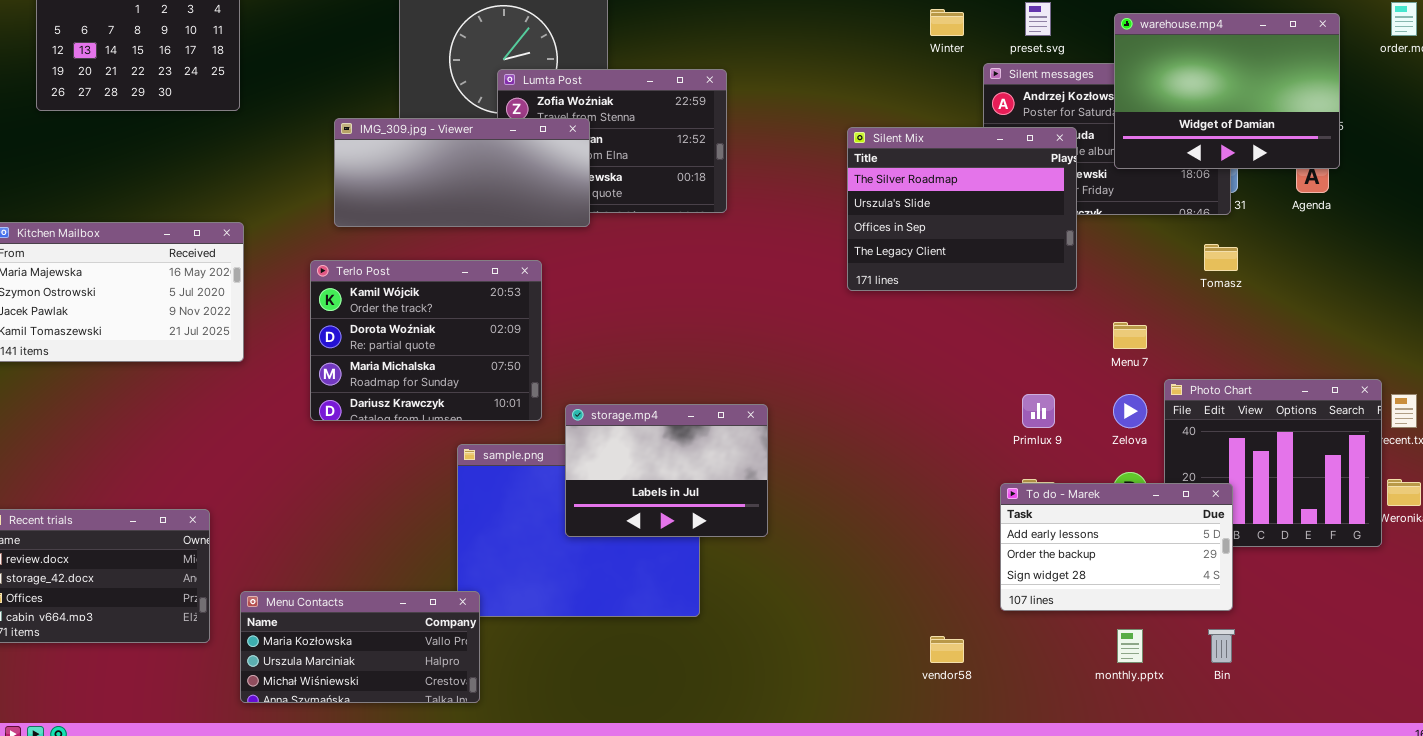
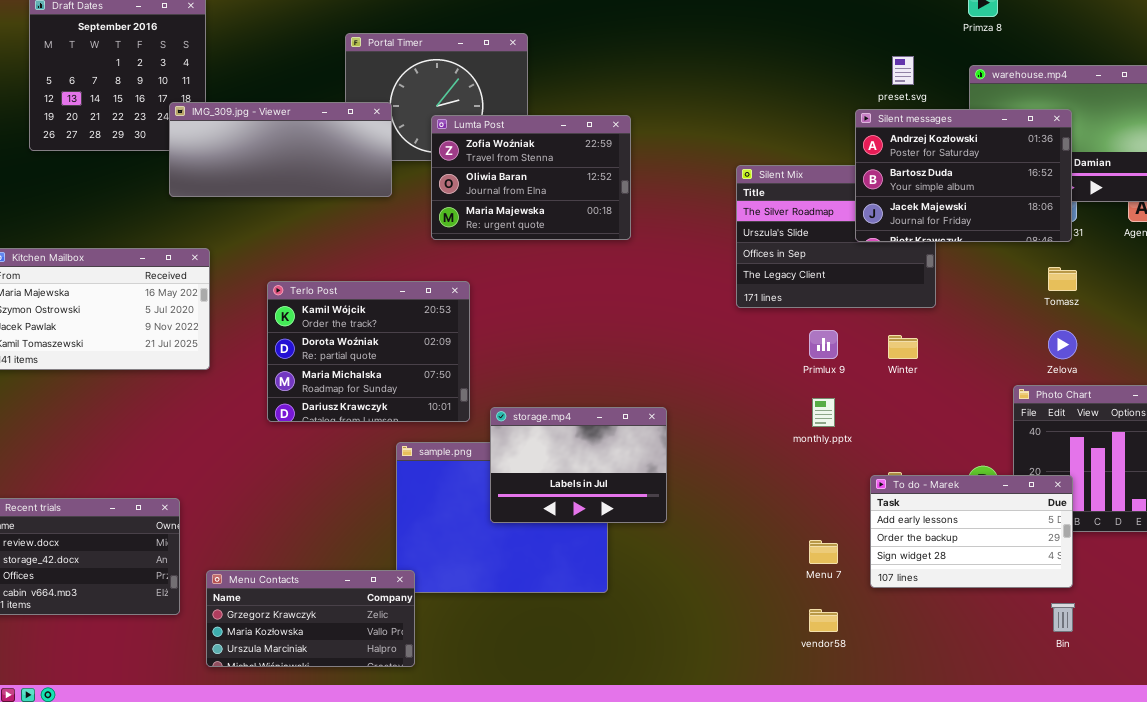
Winter: [930,9,964,36] -> [888,335,918,359], moved
Silent messages: [983,63,1231,215] -> [855,109,1072,242], raised
IMG_309.jpg - Viewer: [334,118,590,227] -> [169,102,392,197], moved
Menu 7: [1113,322,1147,349] -> [809,540,838,564], moved
Primlux 9: [1022,394,1055,428] -> [809,330,838,359], moved
Zelova: [1113,394,1147,428] -> [1048,330,1077,359], moved
Menu Contacts: [240,591,480,703] -> [206,570,415,667], scrolled up 1 row
monthly.pptx: [1117,629,1143,663] -> [812,398,835,427], moved

